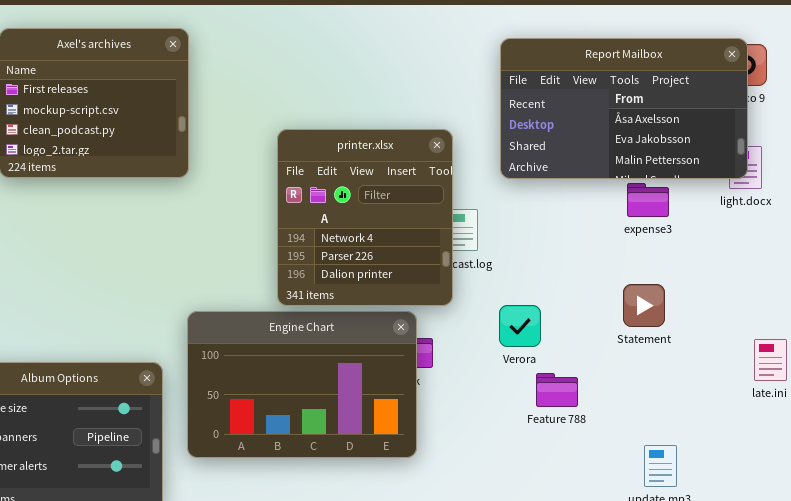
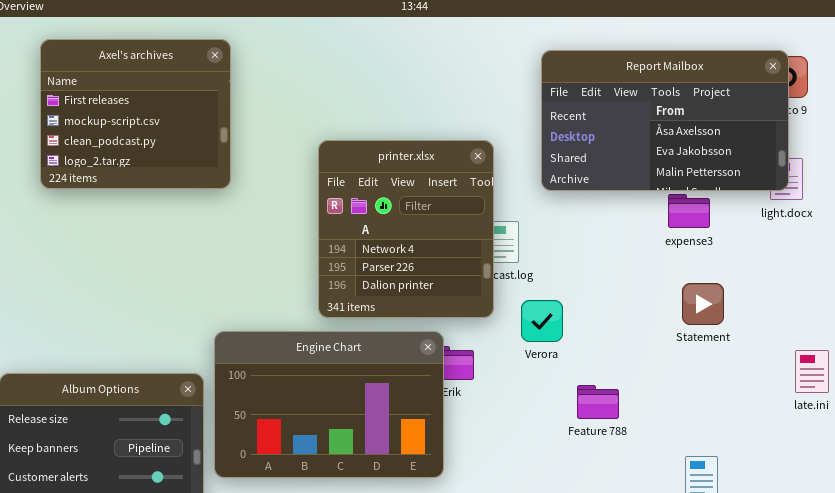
Statement: [623,284,665,327] -> [682,283,724,325], moved
Verora: [499,305,541,347] -> [521,300,563,342], moved
Engine Chart: [187,311,417,458] -> [214,331,444,478], moved

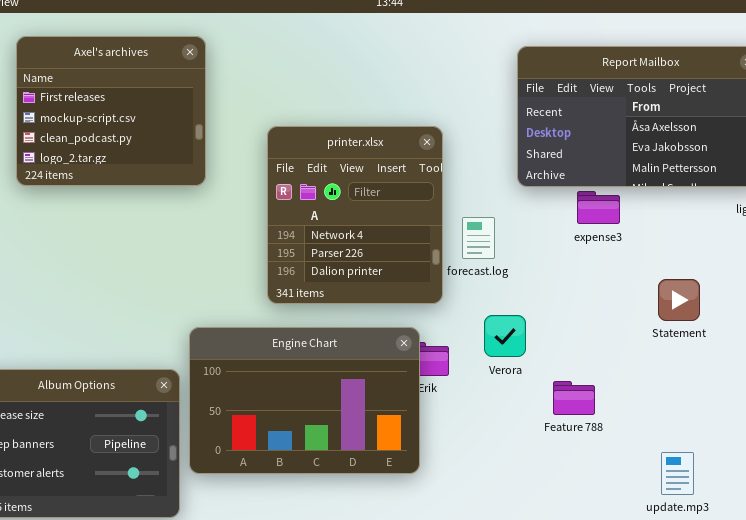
printer.xlsx: [318,140,494,318] -> [267,126,443,304], moved
expense3: [668,194,710,228] -> [577,191,620,224], moved
Verora: [521,300,563,342] -> [484,315,526,357], moved

